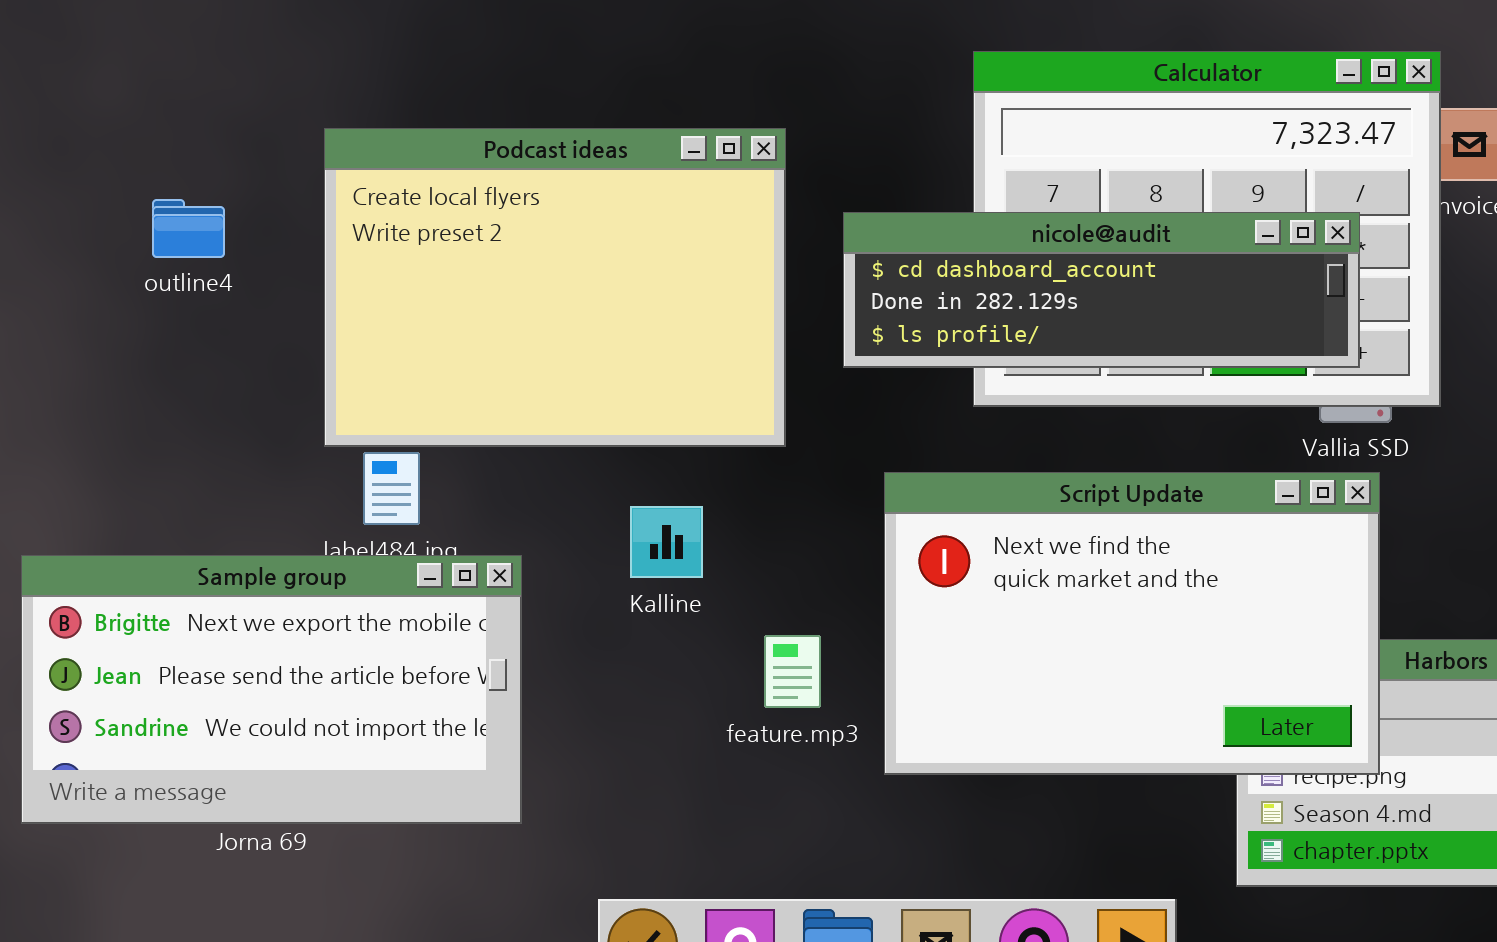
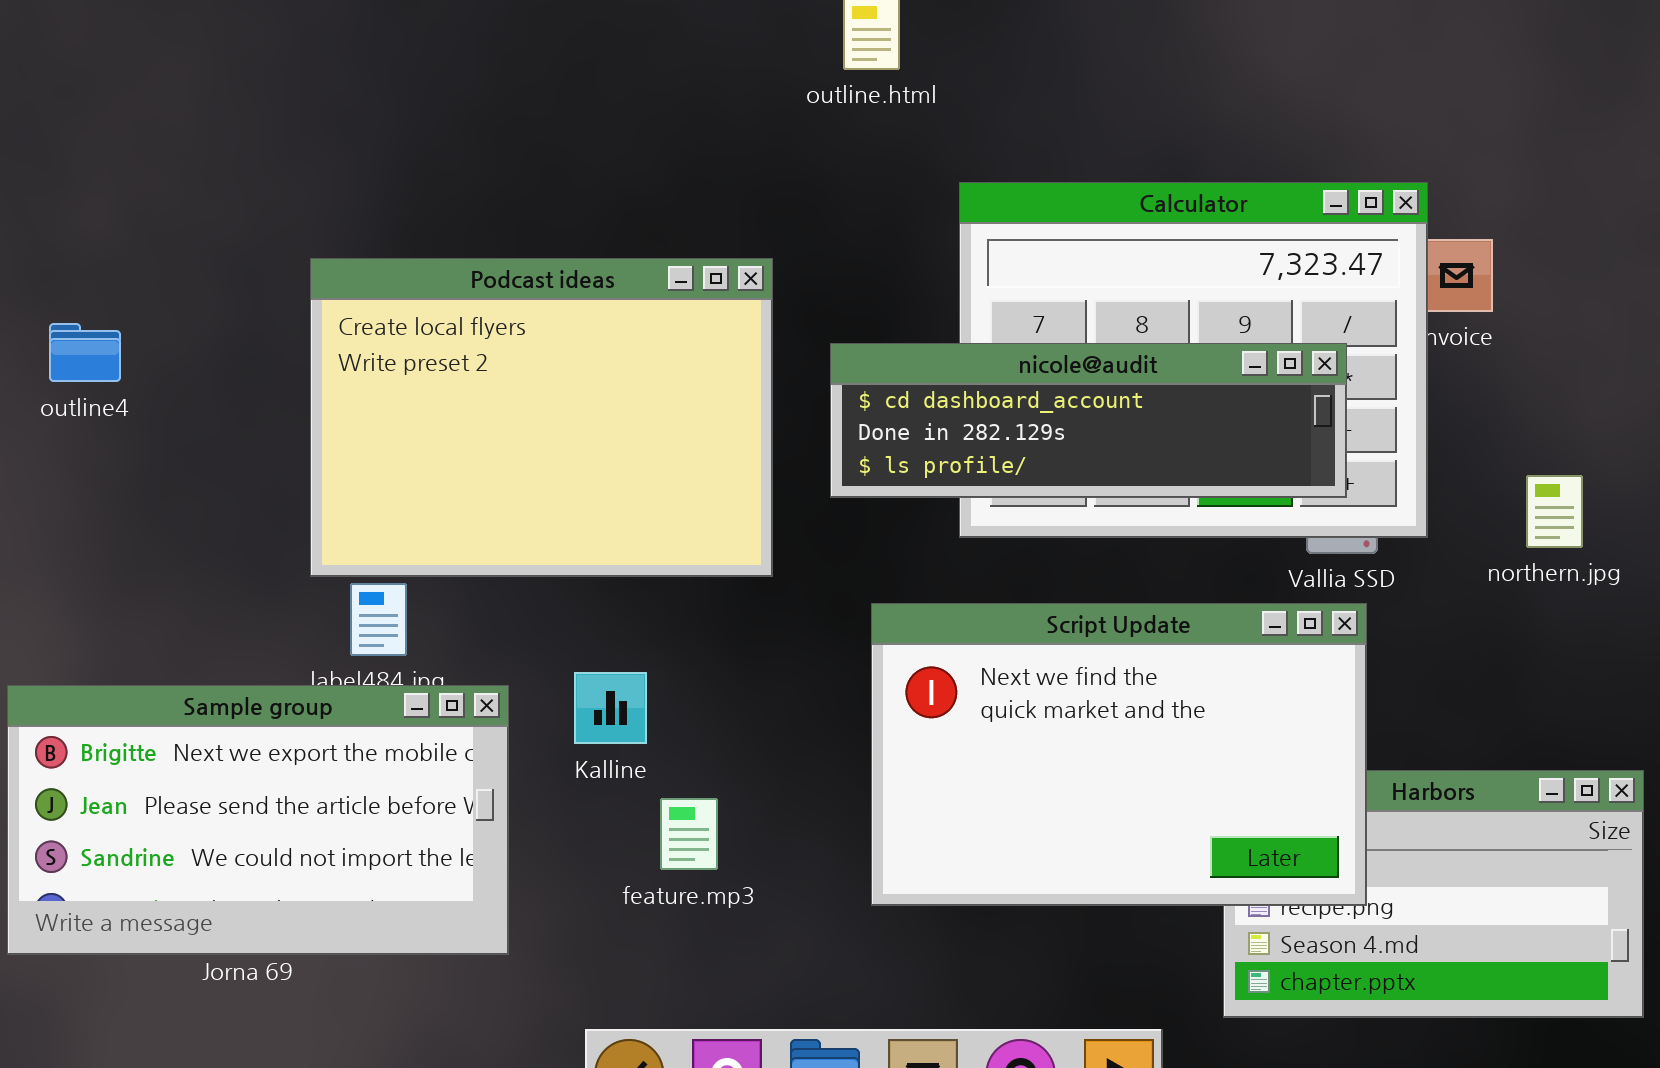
outline4: [152,199,225,258] -> [49,323,121,382], moved
Kalline: [630,506,703,578] -> [574,672,647,744], moved
feature.mp3: [764,635,821,708] -> [660,798,718,870], moved

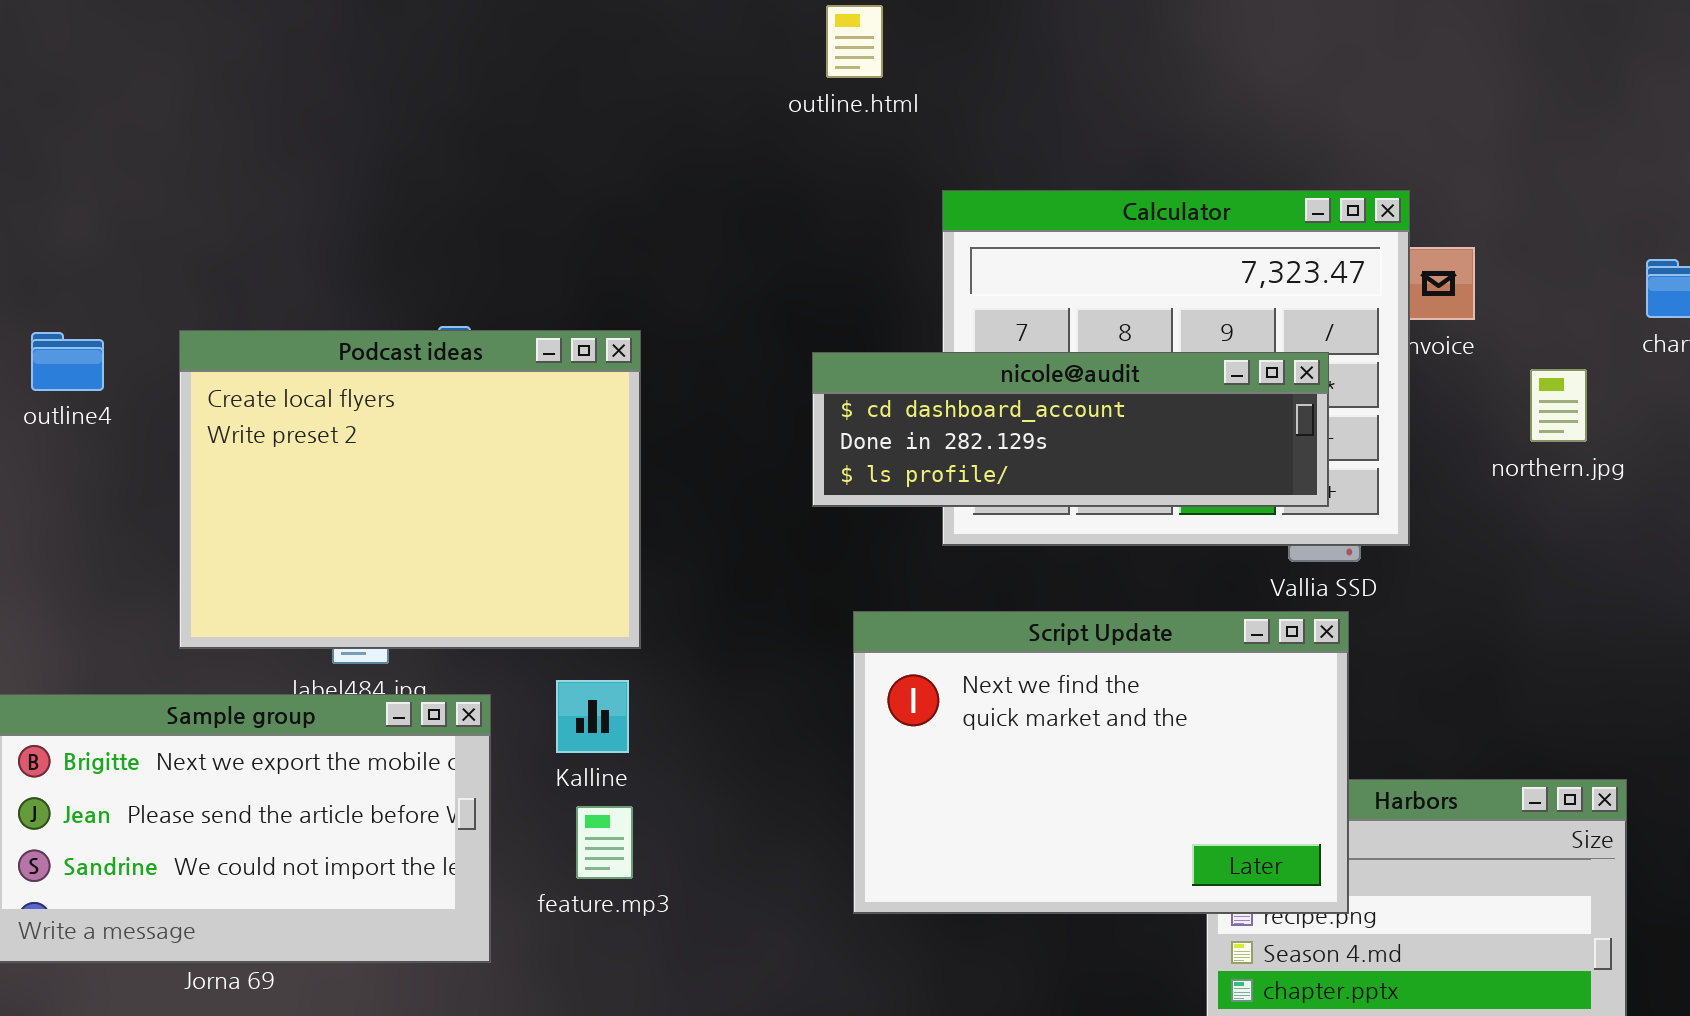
Podcast ideas: [310,258,773,577] -> [179,330,641,649], moved
northern.jpg: [1526,475,1583,548] -> [1530,369,1587,442], moved
feature.mp3: [660,798,718,870] -> [576,806,633,879], moved

